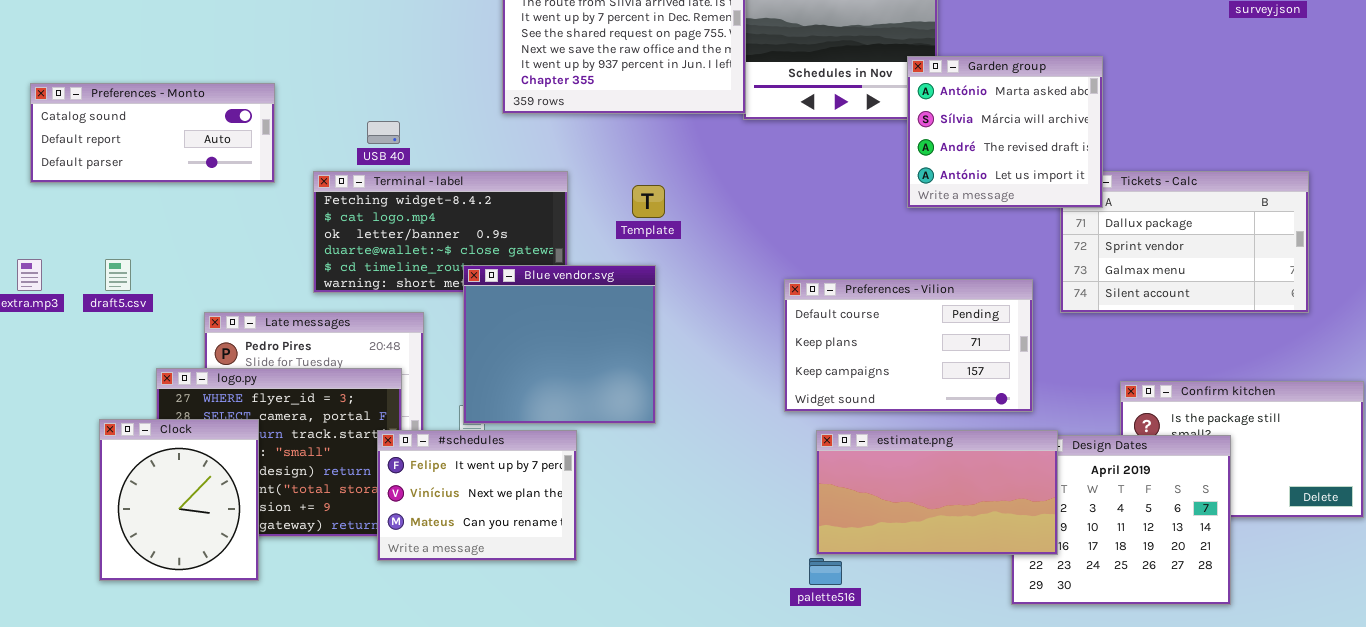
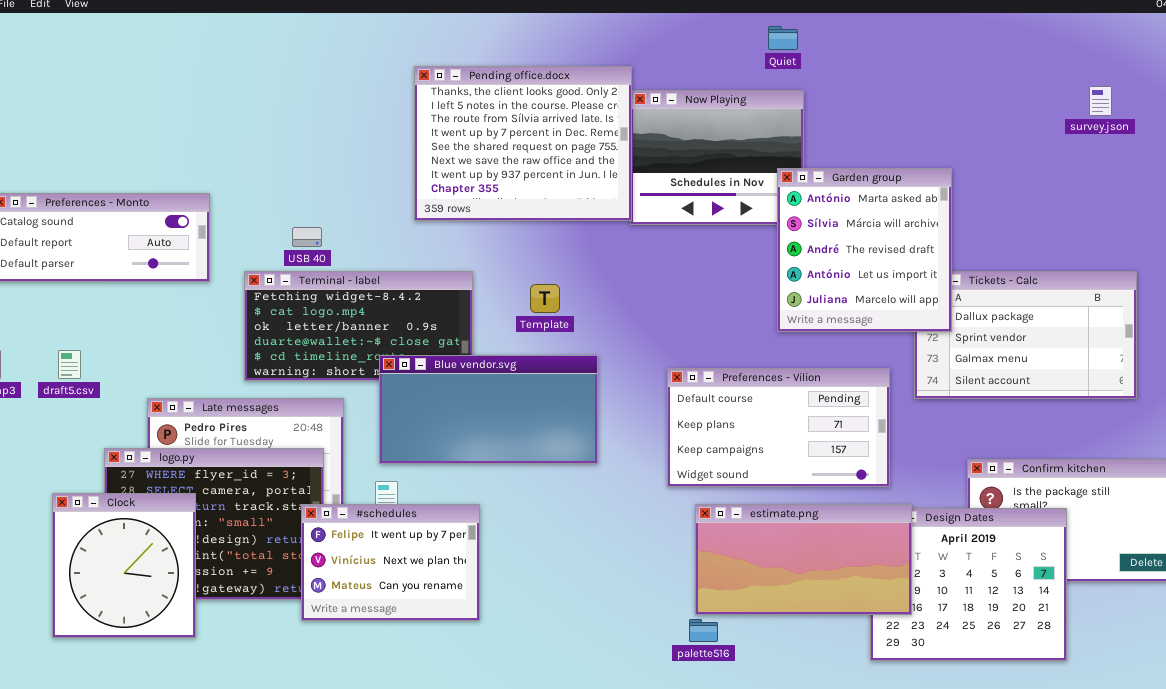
Garden group: [907,56,1103,208] -> [777,168,952,332], resized
Blue vendor.svg: [463,265,656,424] -> [379,355,598,464], resized

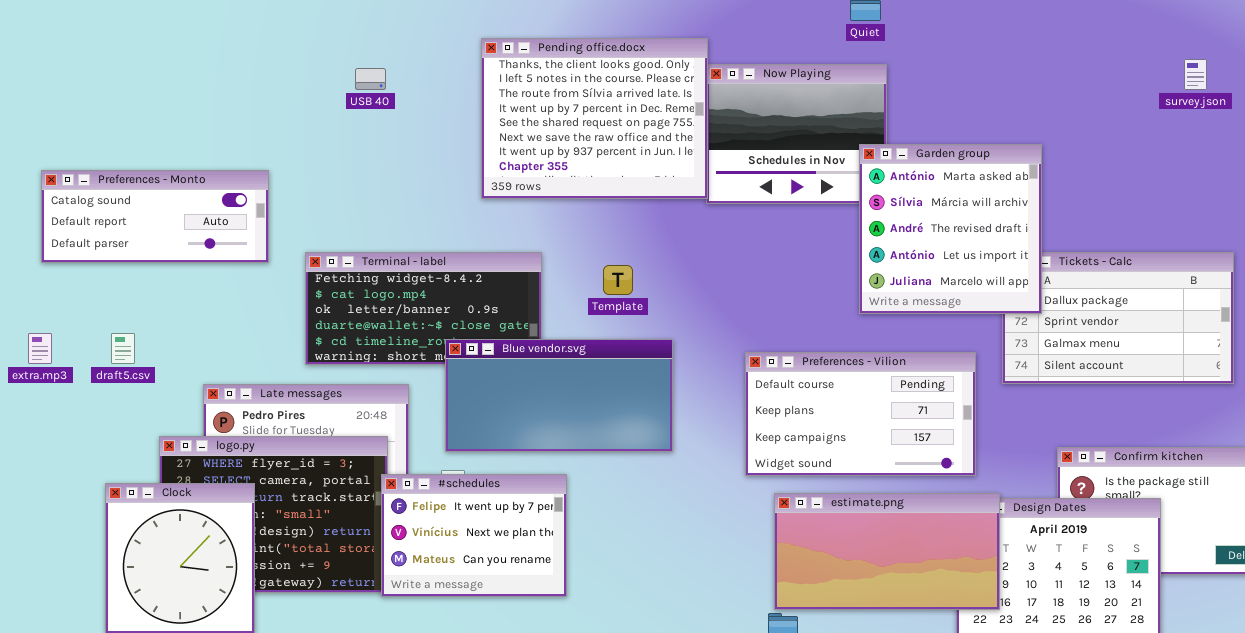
USB 40: [292,227,322,247] -> [355,68,386,90], moved
#schedules: [301,504,480,621] -> [381,474,567,597], moved

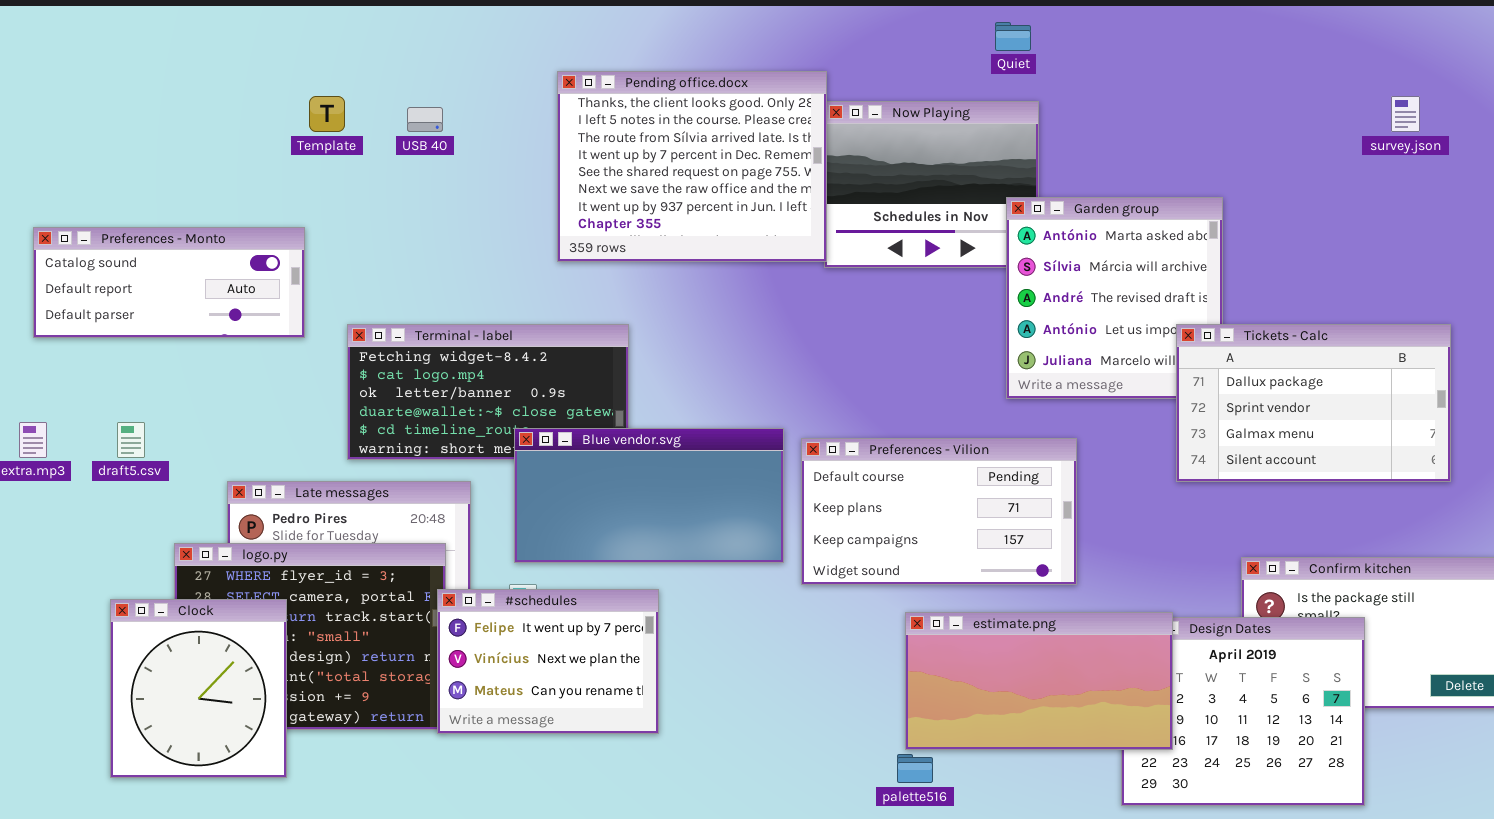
Tickets - Calc: [1002,252,1234,384] -> [1176,324,1451,482], raised
Template: [603,265,633,295] -> [309,96,345,132], moved
Preferences - Vilion: [745,352,976,476] -> [801,438,1077,585], moved

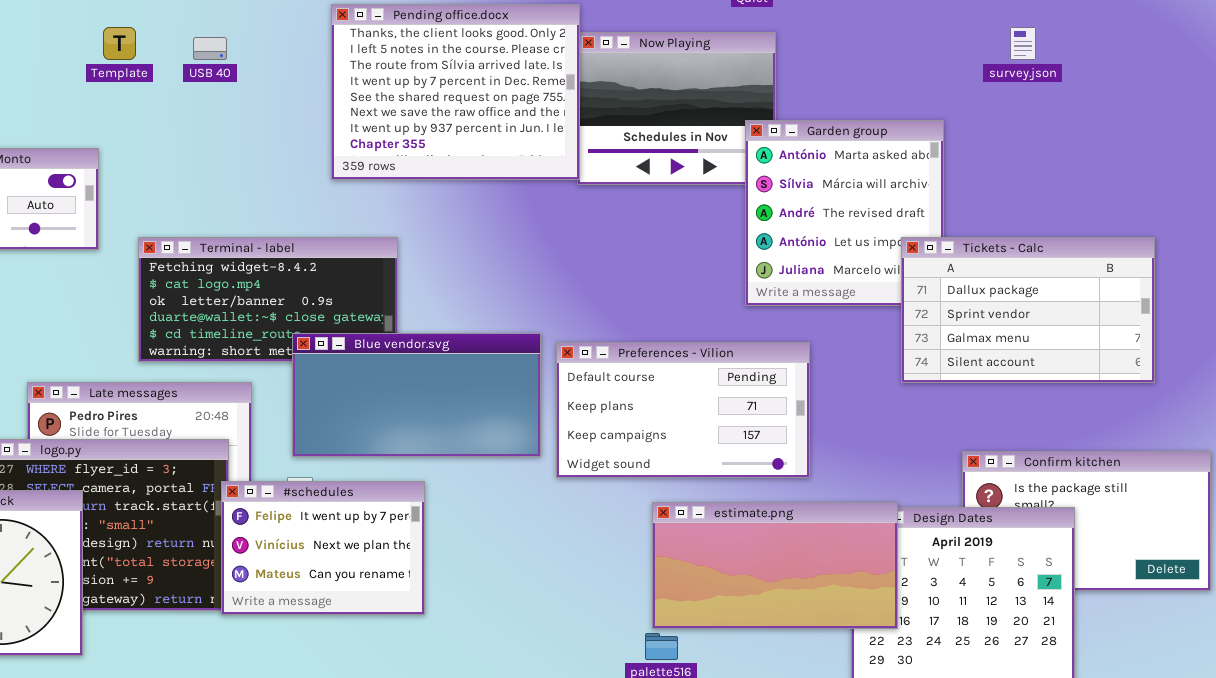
survey.json: [1391,96,1420,132] -> [1010,27,1036,60], moved

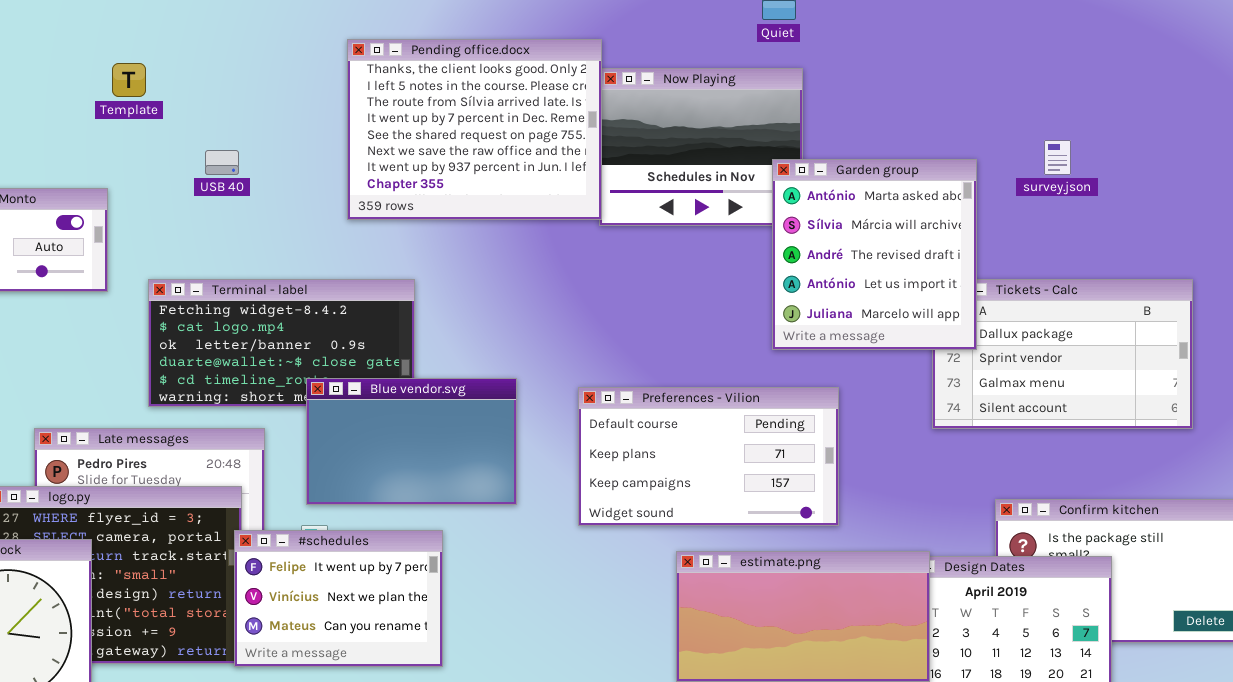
survey.json: [1010,27,1036,60] -> [1044,140,1071,175], moved
USB 40: [193,37,227,60] -> [205,150,239,175], moved
Garden group: [745,120,944,306] -> [772,159,977,350], raised
Blue vendor.svg: [292,333,541,457] -> [306,378,517,505], resized

